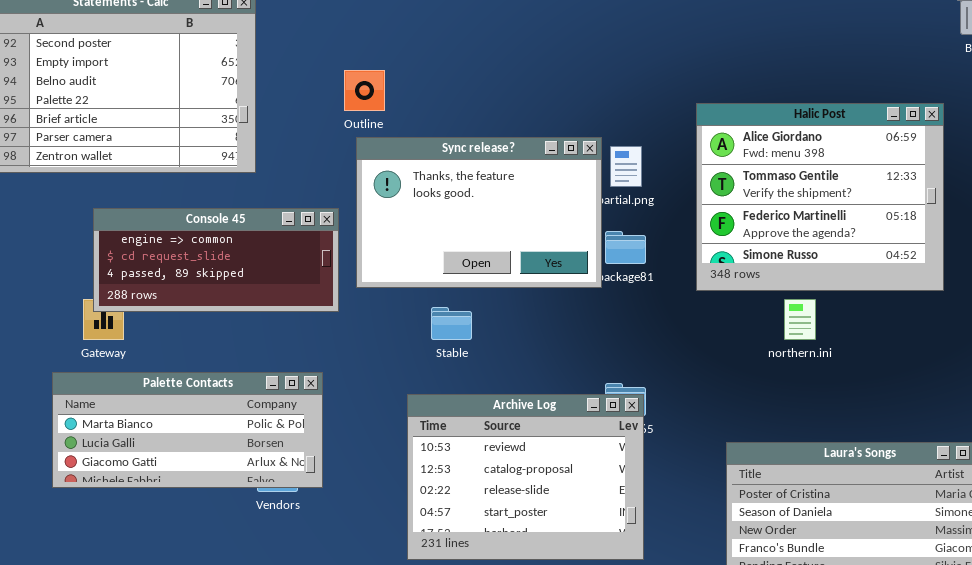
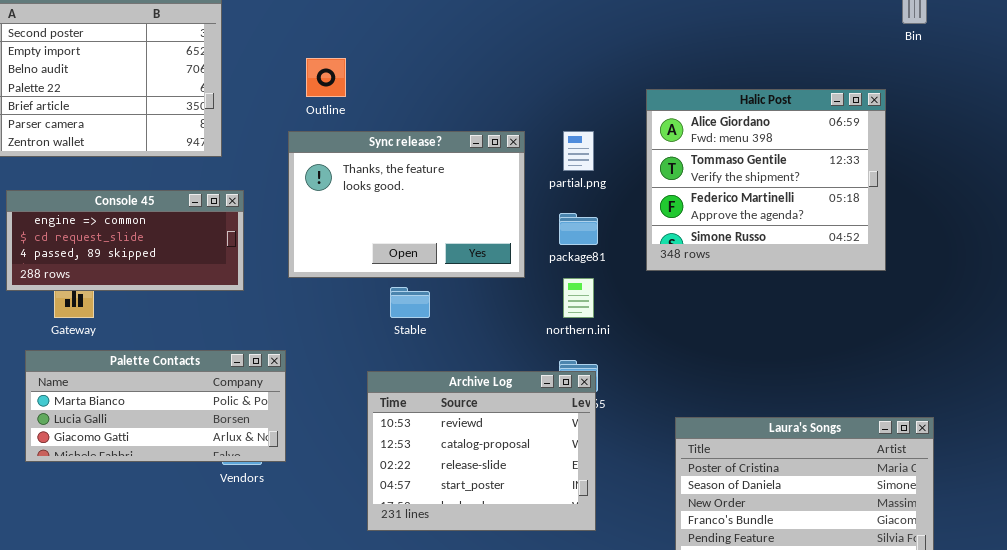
Sync release?: [356,137,602,288] -> [288,131,525,278], moved
Console 45: [93,208,339,312] -> [6,190,244,291], moved
northern.ini: [784,299,816,340] -> [563,278,594,318], moved

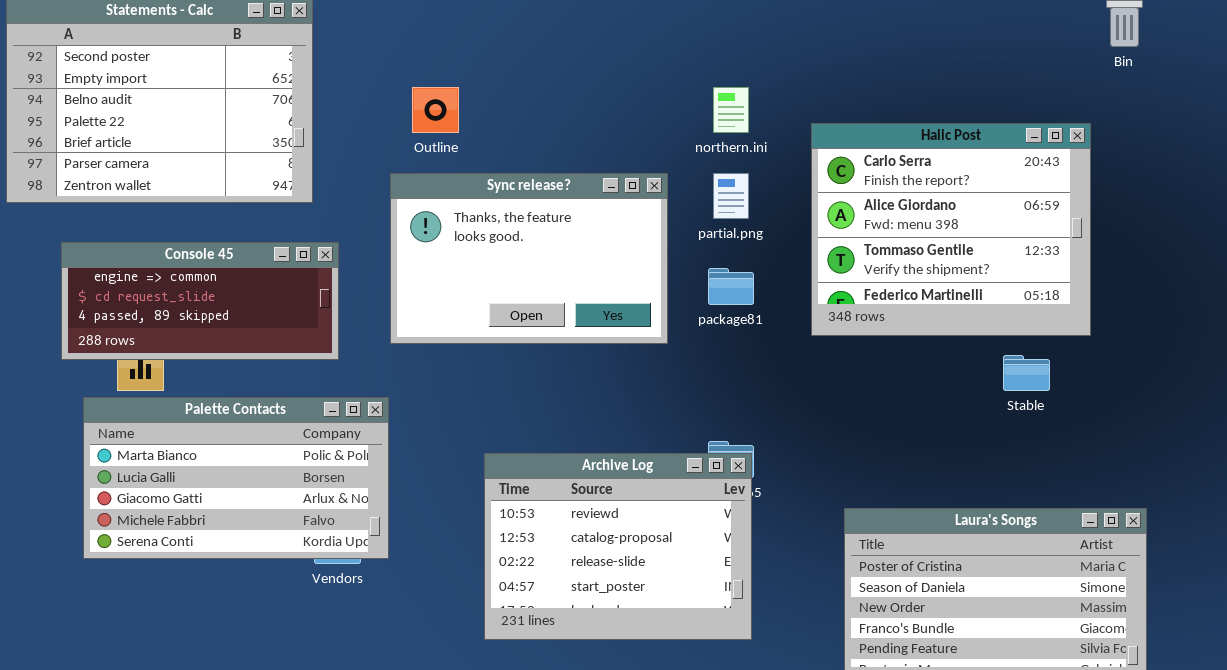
Halic Post: [646,89,886,271] -> [811,123,1091,336], scrolled up 1 row
northern.ini: [563,278,594,318] -> [713,87,749,133], moved
Stable: [390,287,430,318] -> [1003,355,1050,391], moved
Palette Contacts: [25,350,286,462] -> [83,397,389,559], resized

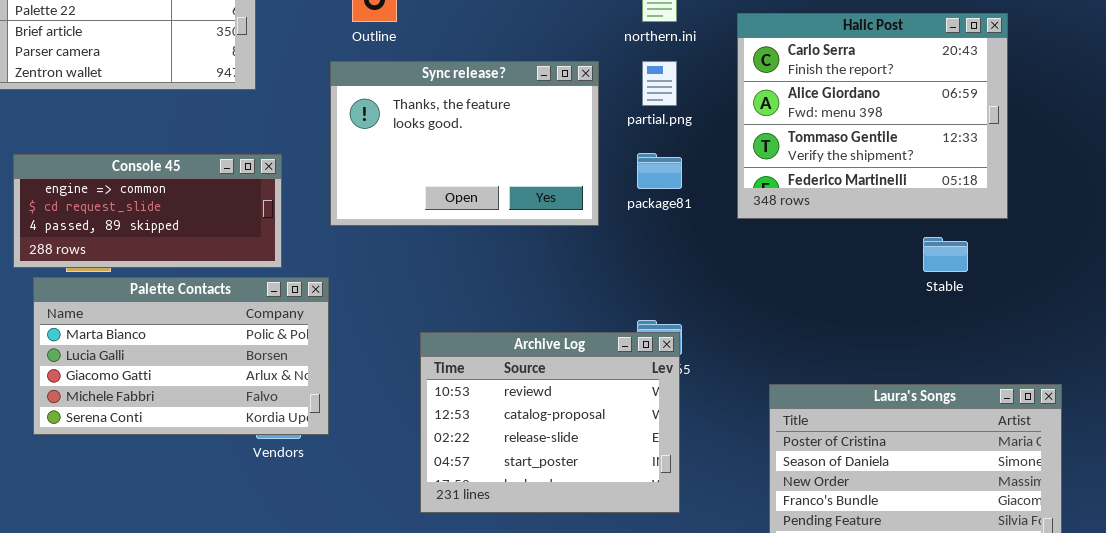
Console 45: [61,242,339,360] -> [13,154,282,268], moved

